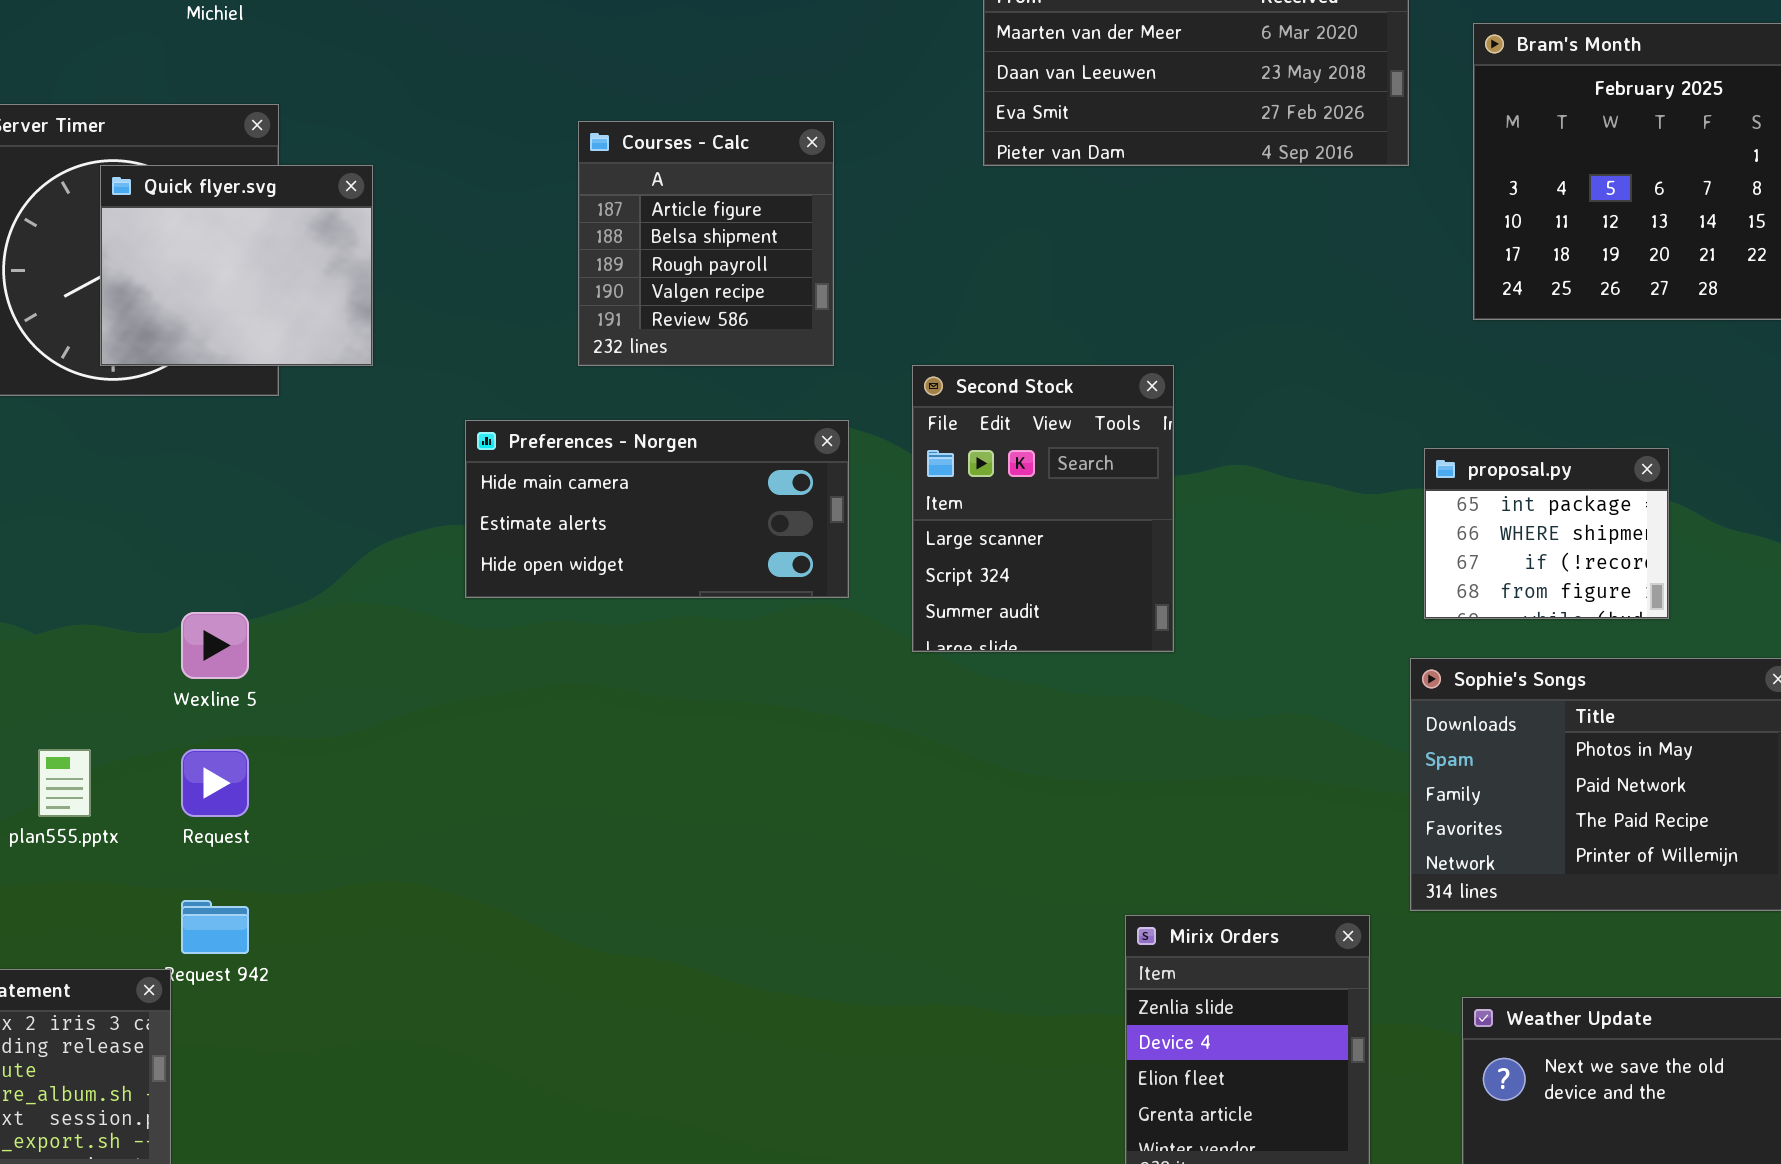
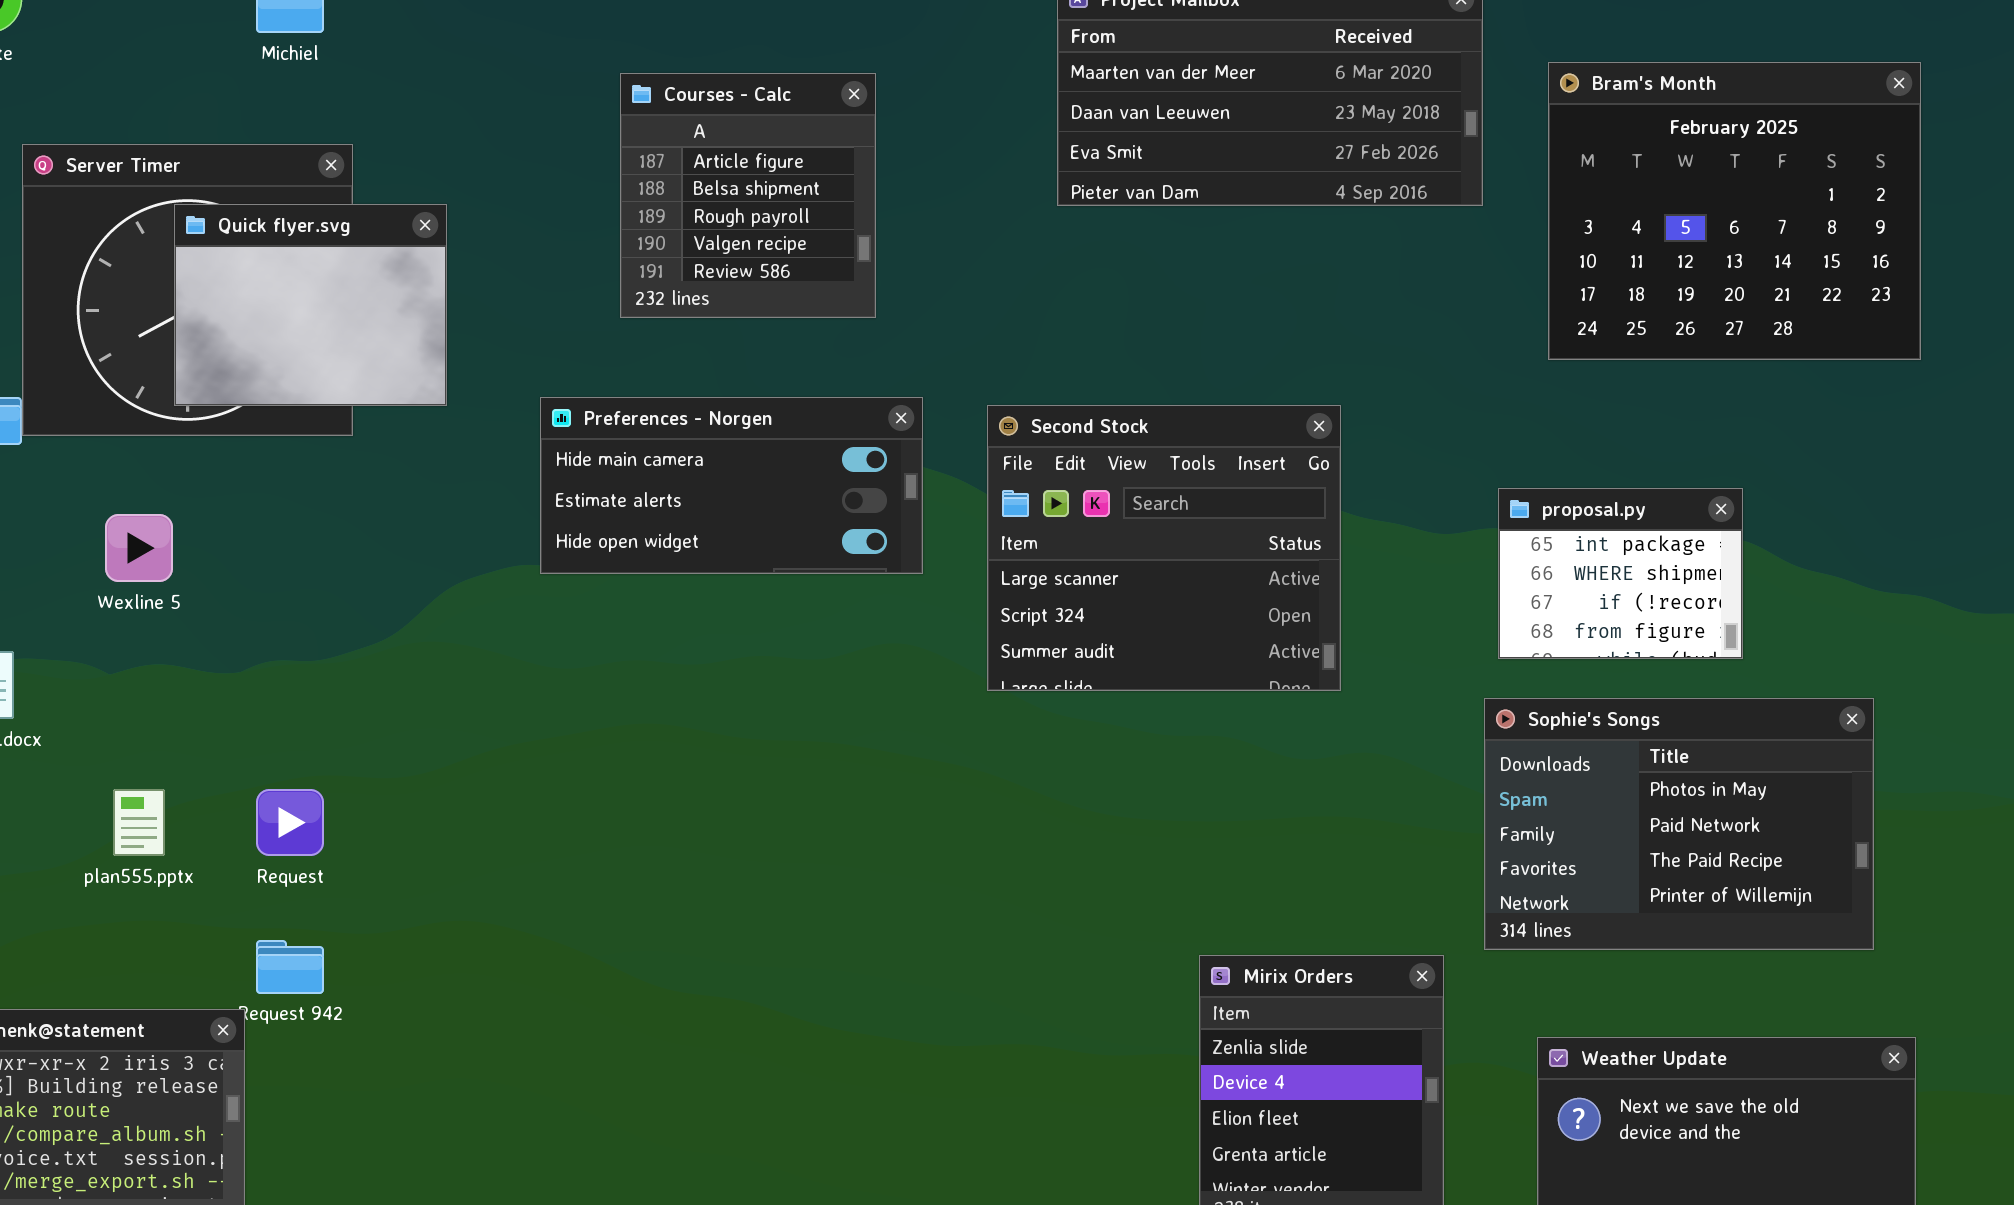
Courses - Calc: [578,121,834,366] -> [620,73,876,318], moved
Second Stock: [912,365,1174,652] -> [987,405,1341,691], resized
Preferences - Norgen: [465,420,849,598] -> [540,397,923,574], moved
Wexline 5: [181,612,249,679] -> [105,514,173,582], moved

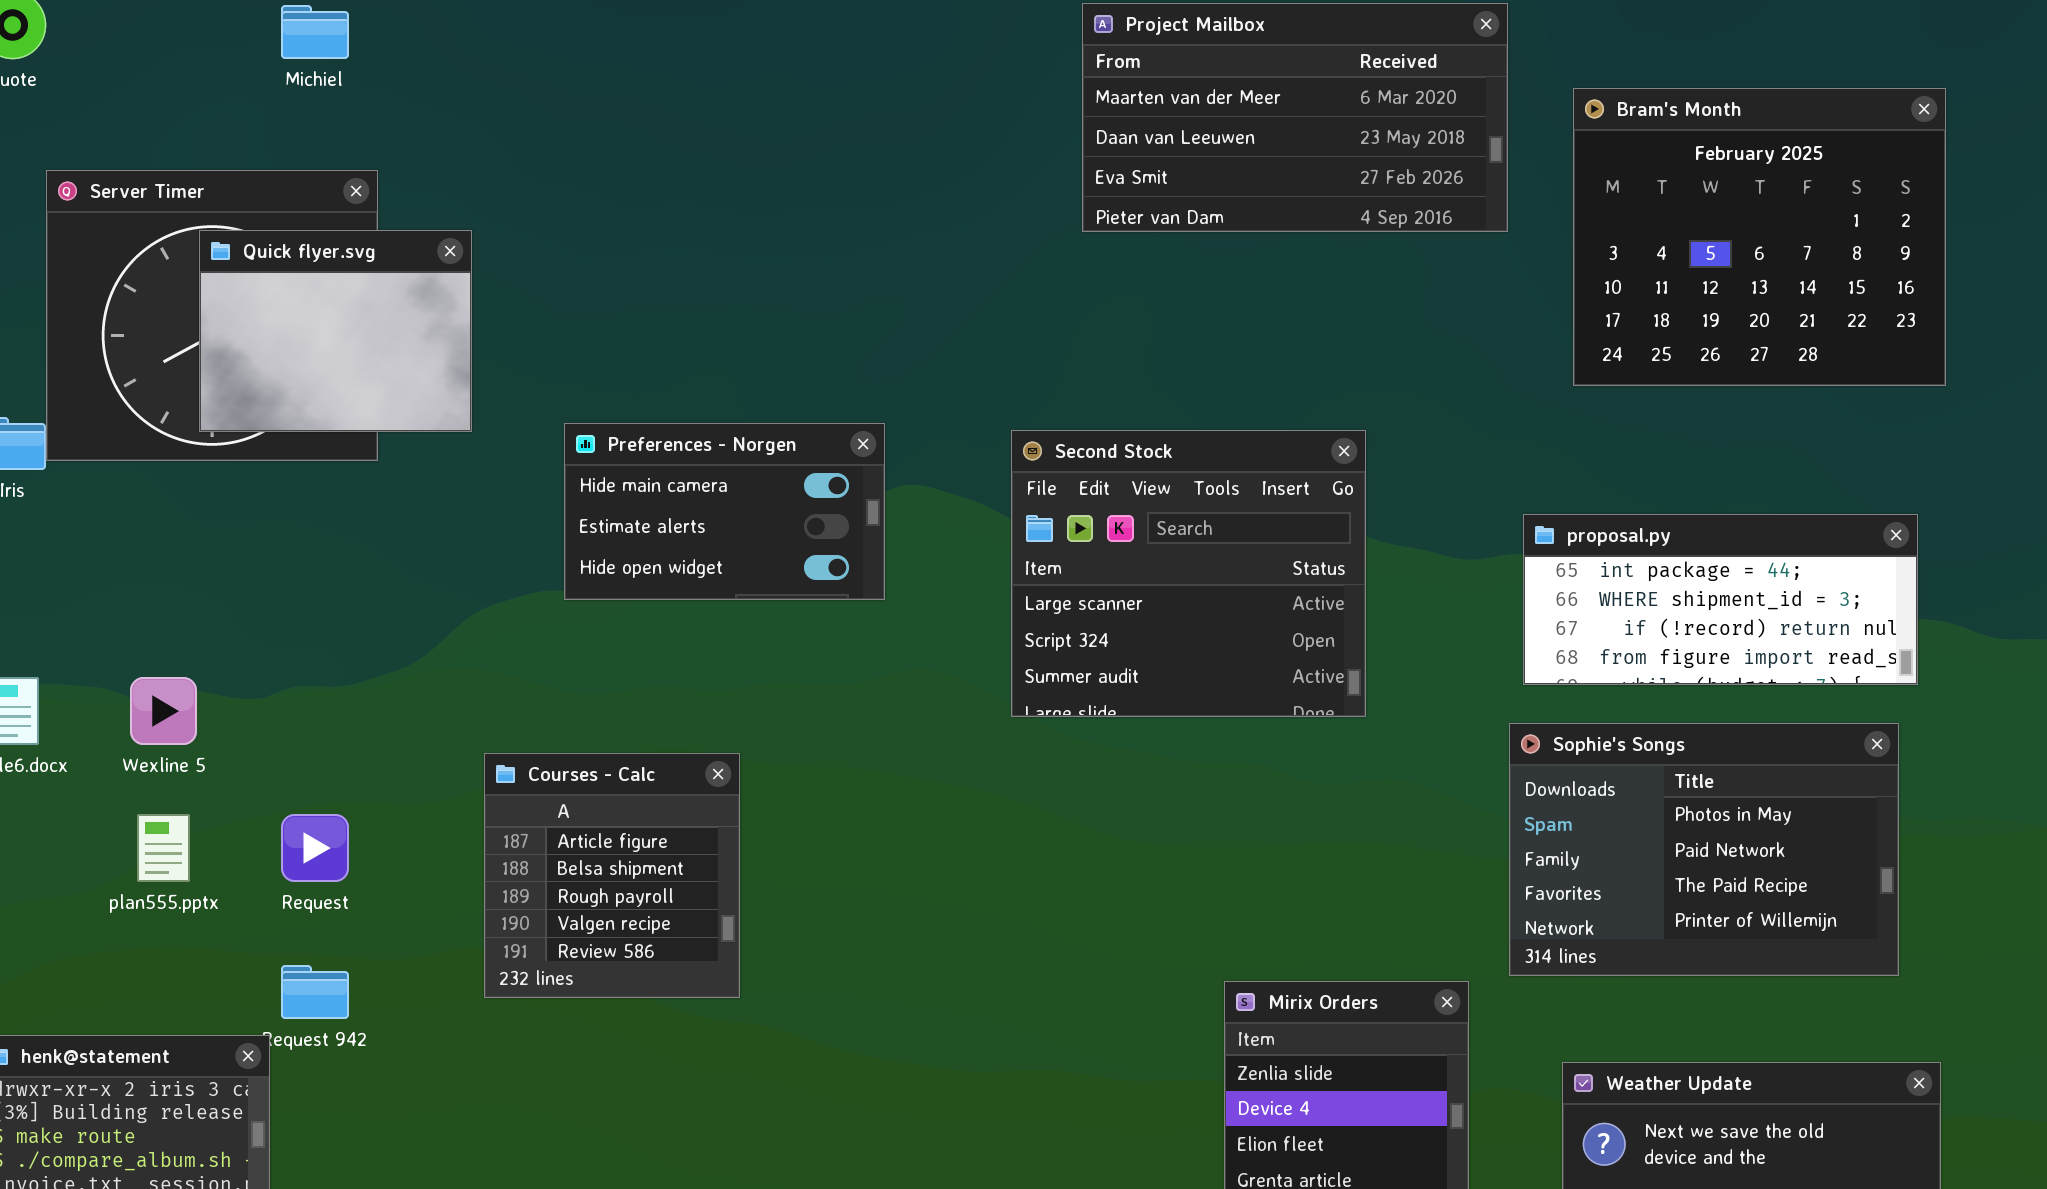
Courses - Calc: [620,73,876,318] -> [484,753,740,998], moved
Preferences - Norgen: [540,397,923,574] -> [564,423,885,600], resized
proposal.py: [1498,488,1743,659] -> [1523,514,1918,685], resized
Wexline 5: [105,514,173,582] -> [130,677,197,745], moved

